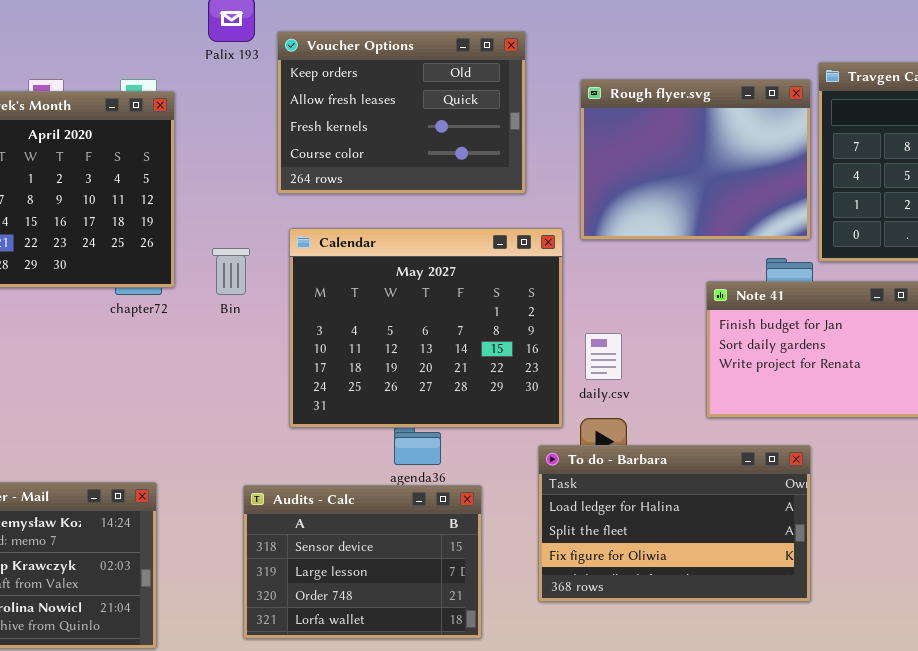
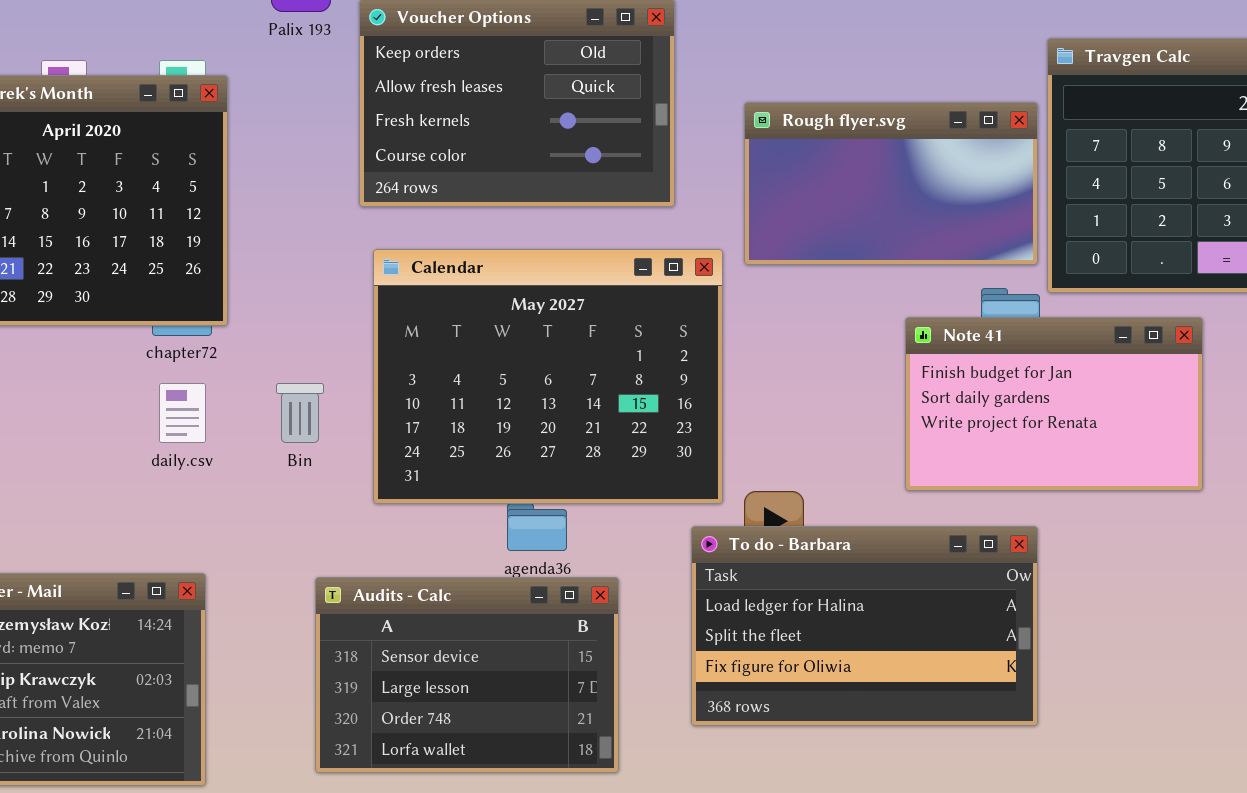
Rough flyer.svg: [580,79,811,240] -> [744,102,1038,265], resized
Bin: [212,248,250,295] -> [276,383,324,443], moved
daily.csv: [585,333,622,380] -> [159,383,206,443], moved

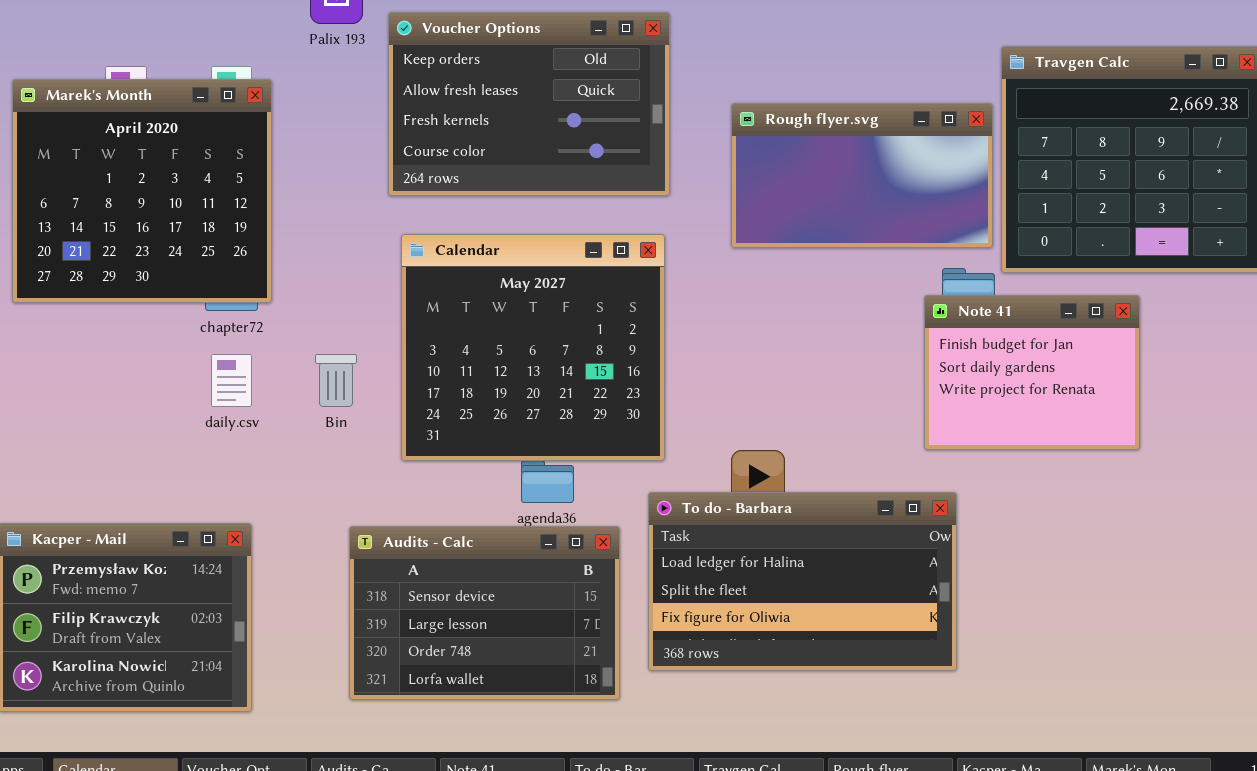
Calendar: [373,249,723,504] -> [401,234,665,461], resized
Note 41: [905,317,1203,491] -> [924,295,1140,450], resized
To do - Barbara: [691,526,1038,726] -> [648,492,957,671], moved

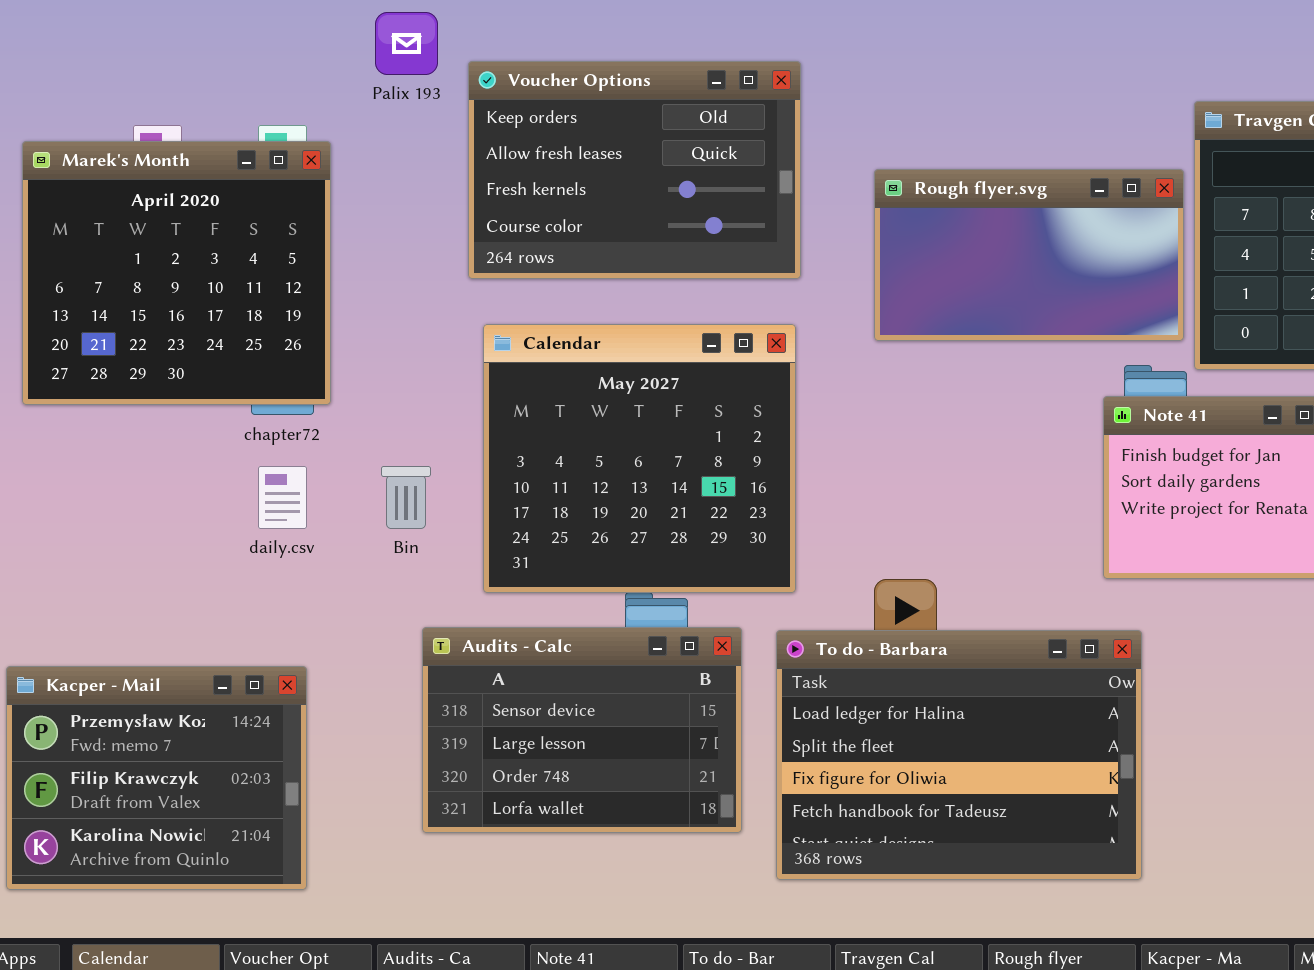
To do - Barbara: [648,492,957,671] -> [776,630,1142,880], resized
Audits - Calc: [349,526,620,700] -> [422,627,742,833], moved

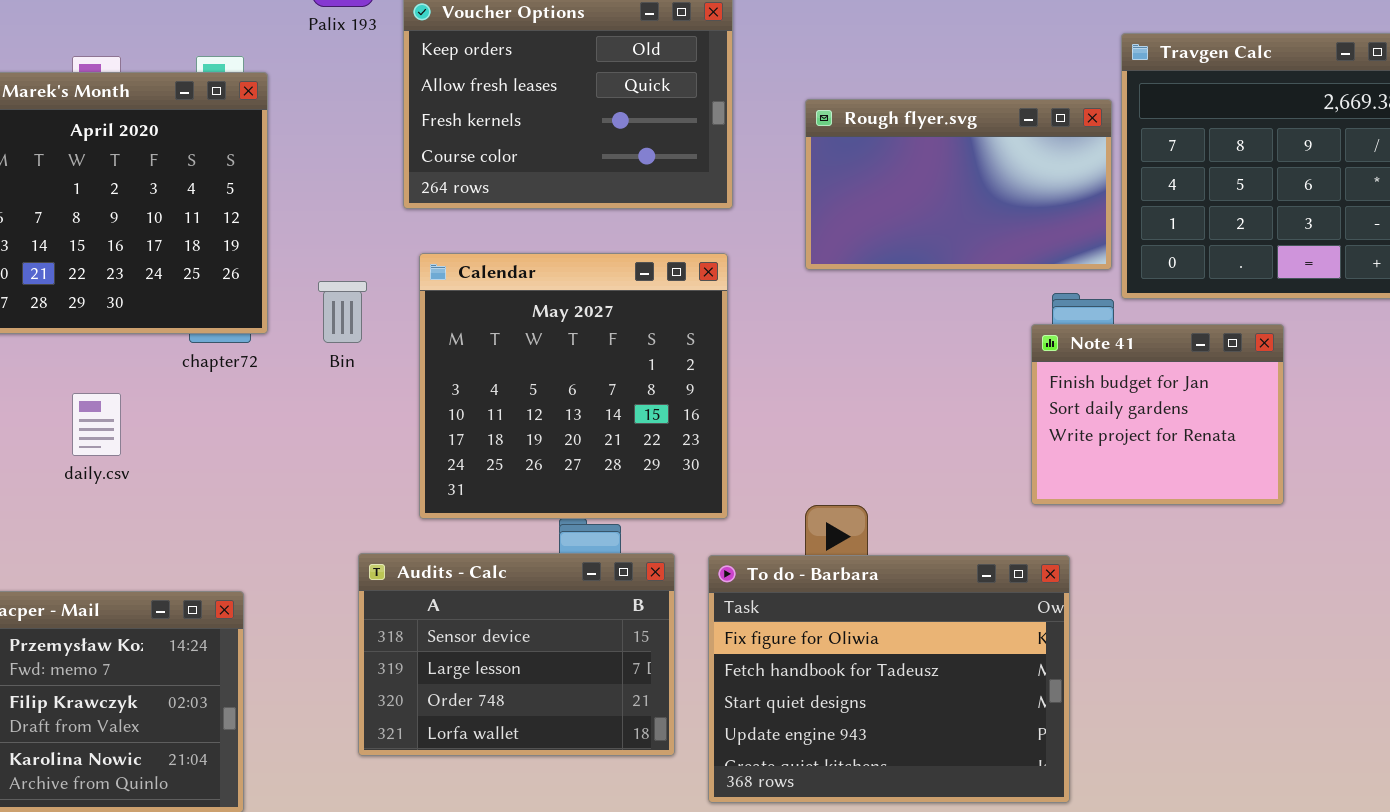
daily.csv: [258,466,307,529] -> [72,393,121,456], moved
Bin: [381,466,431,529] -> [318,281,367,343], moved
To do - Barbara: [776,630,1142,880] -> [708,555,1070,803], scrolled down 2 rows

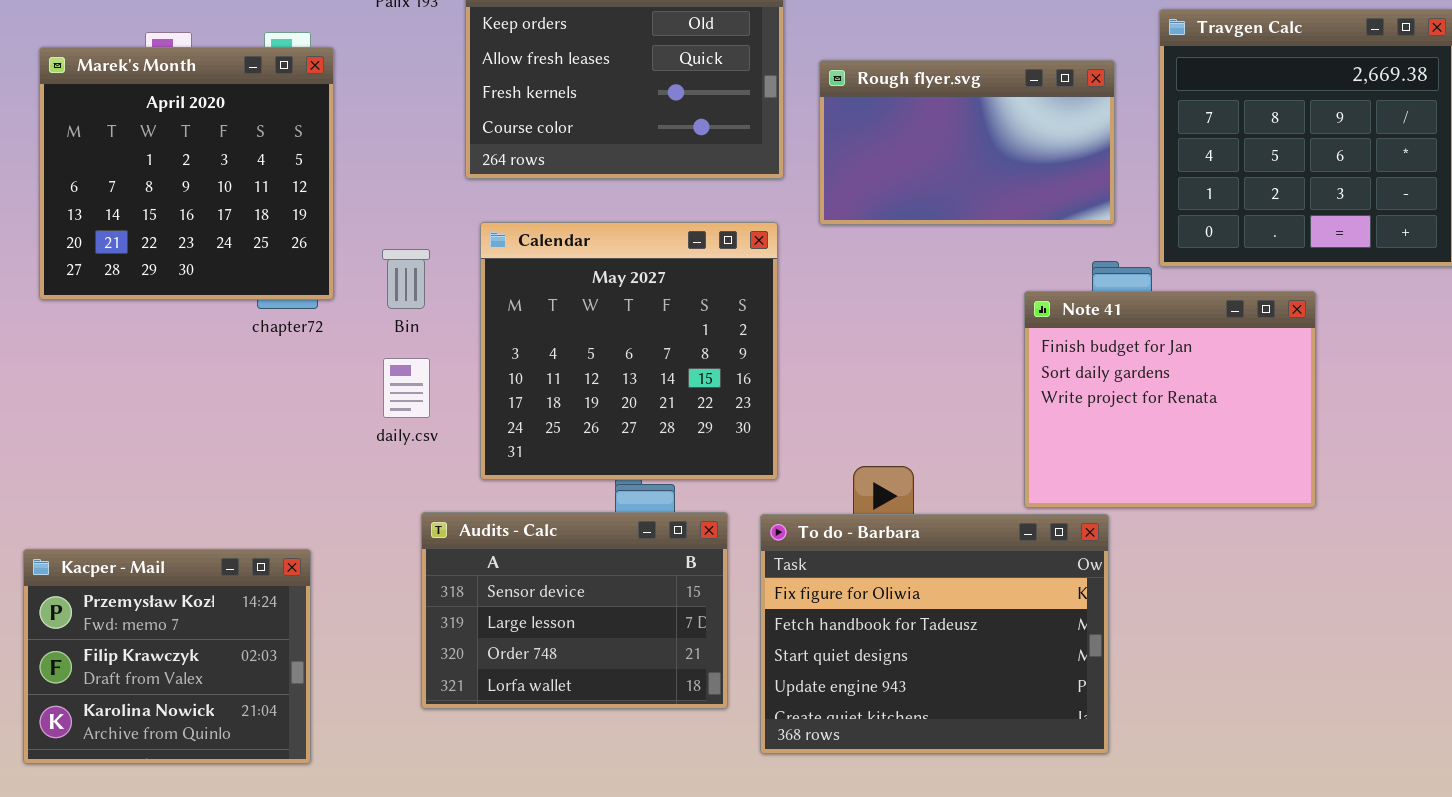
Rough flyer.svg: [805,99,1112,270] -> [819,60,1115,225], moved
Note 41: [1031,324,1284,505] -> [1024,291,1316,508], resized
daily.csv: [72,393,121,456] -> [383,358,430,418], moved

